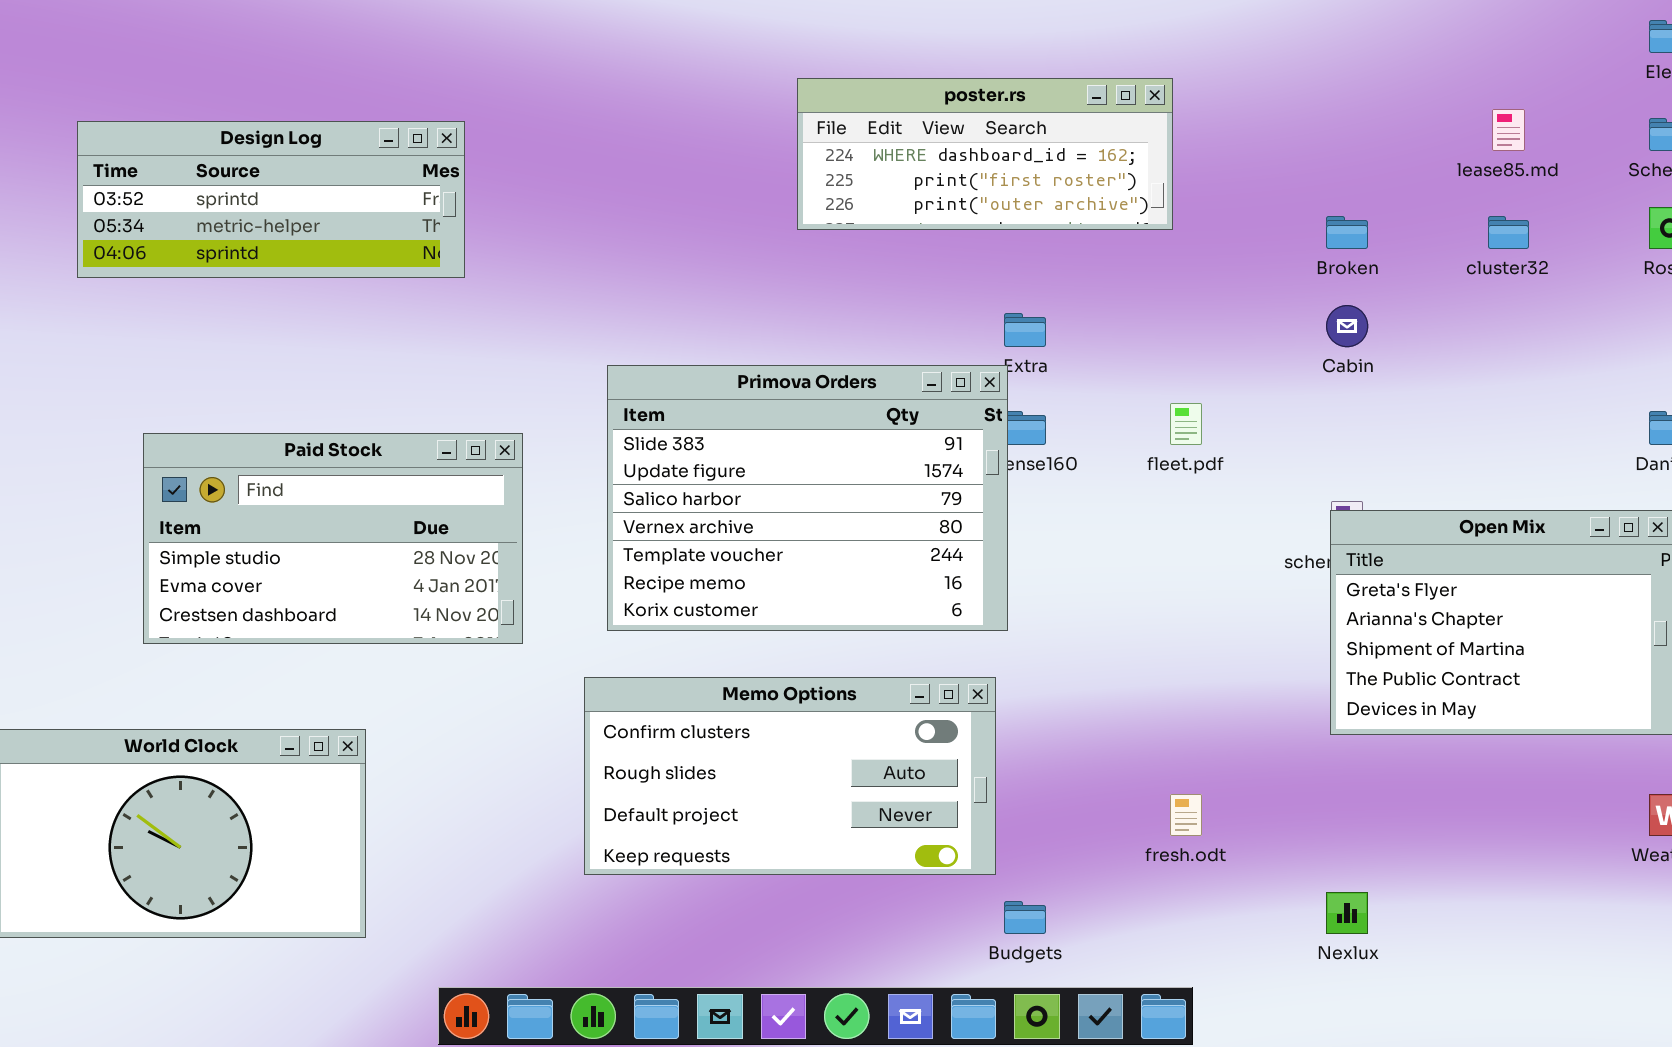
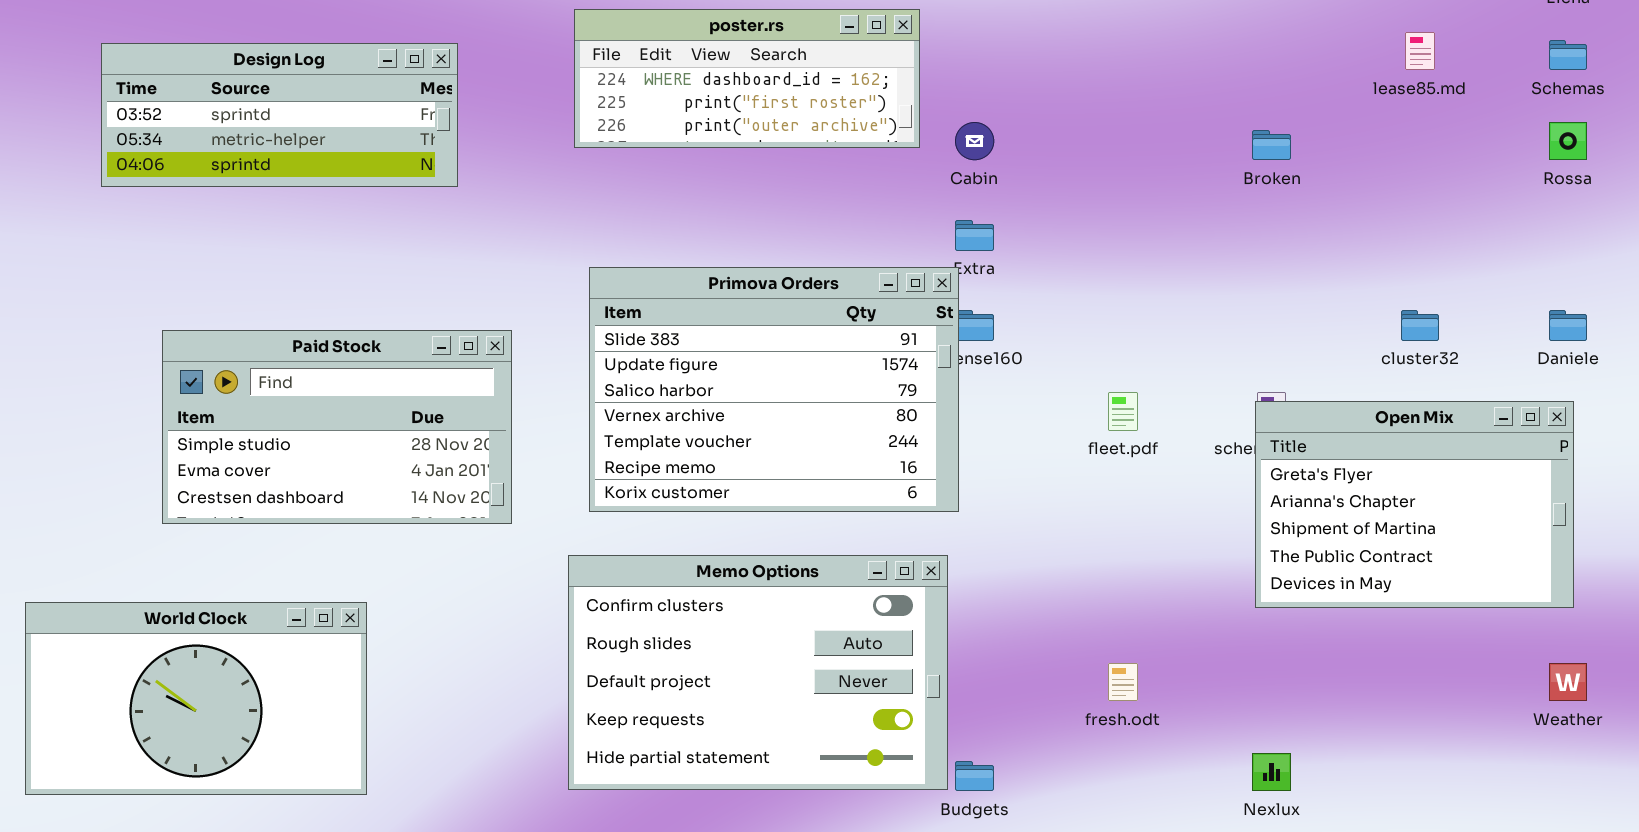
poster.rs: [797,78,1173,230] -> [574,9,920,148], moved
cluster32: [1488,216,1529,249] -> [1401,310,1439,341], moved
Cabin: [1326,305,1368,347] -> [955,122,994,160], moved
fleet.pdf: [1170,403,1202,445] -> [1108,392,1138,431], moved
Memo Options: [584,677,996,875] -> [568,555,948,790], resized

